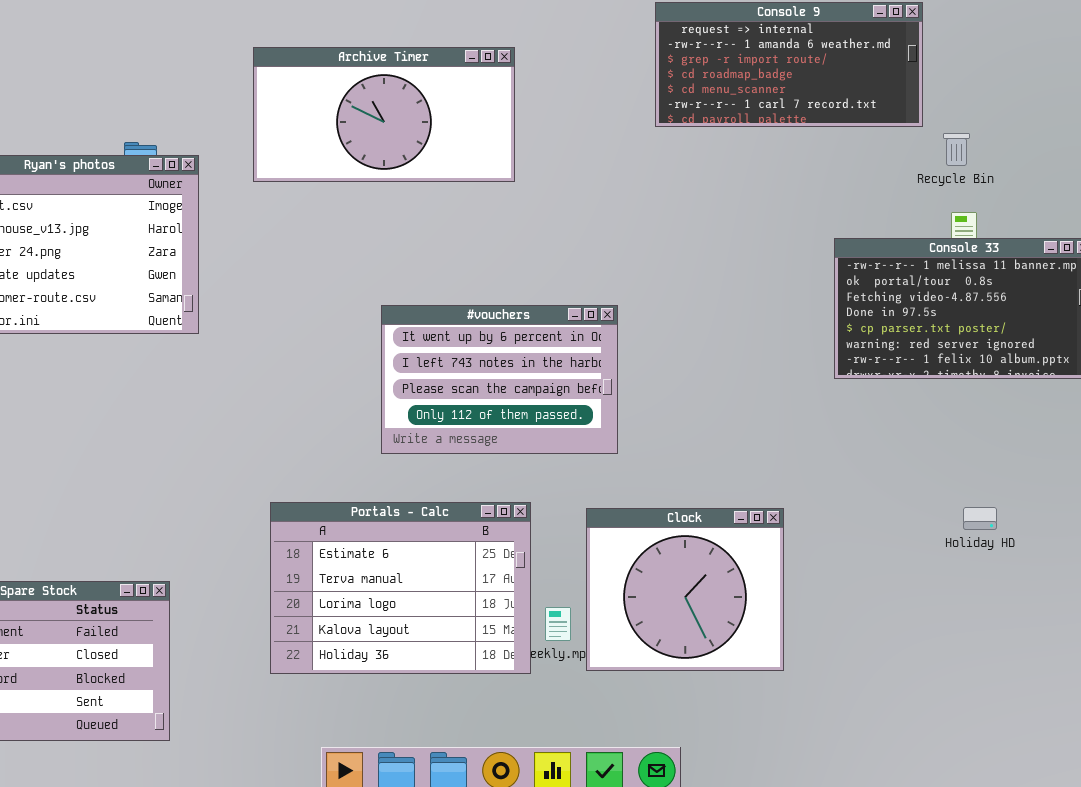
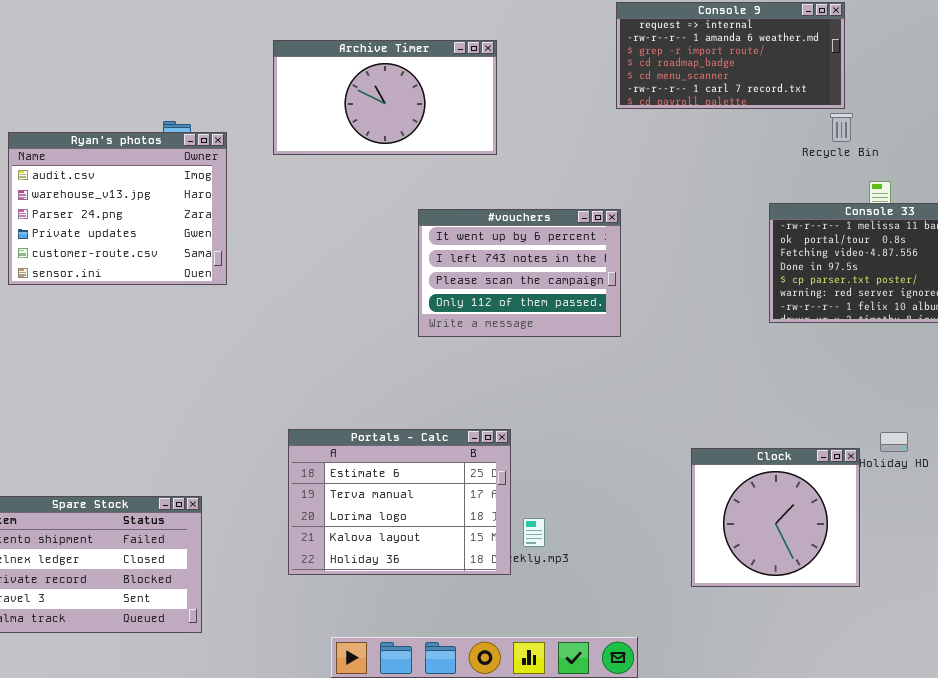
Recycle Bin: [943,133,970,166] -> [830,113,853,142], moved
#vouchers: [381,305,618,454] -> [418,209,621,337], moved
Clock: [586,508,784,671] -> [691,448,860,587], moved

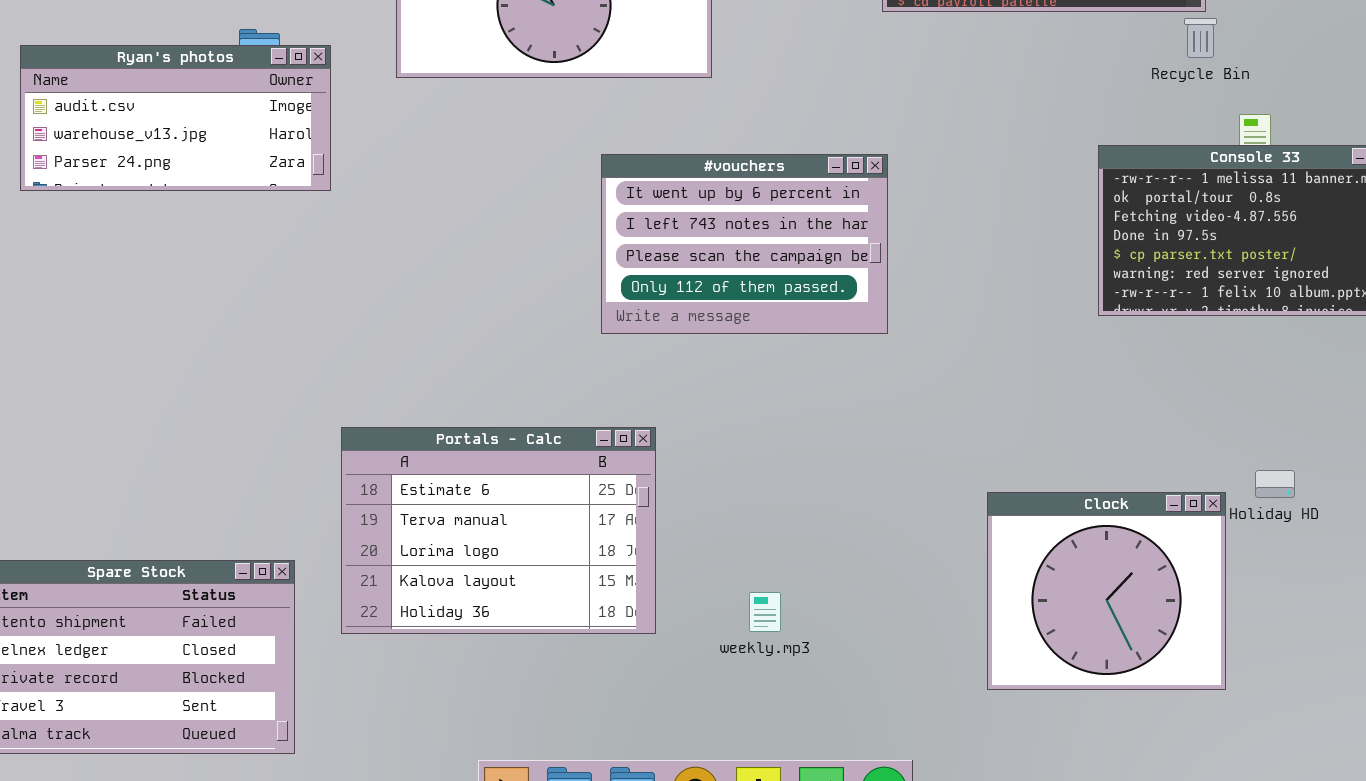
Ryan's photos: [8,132,227,285] -> [20,45,331,191], resized
Portals - Calc: [288,429,511,575] -> [341,427,656,634], moved

